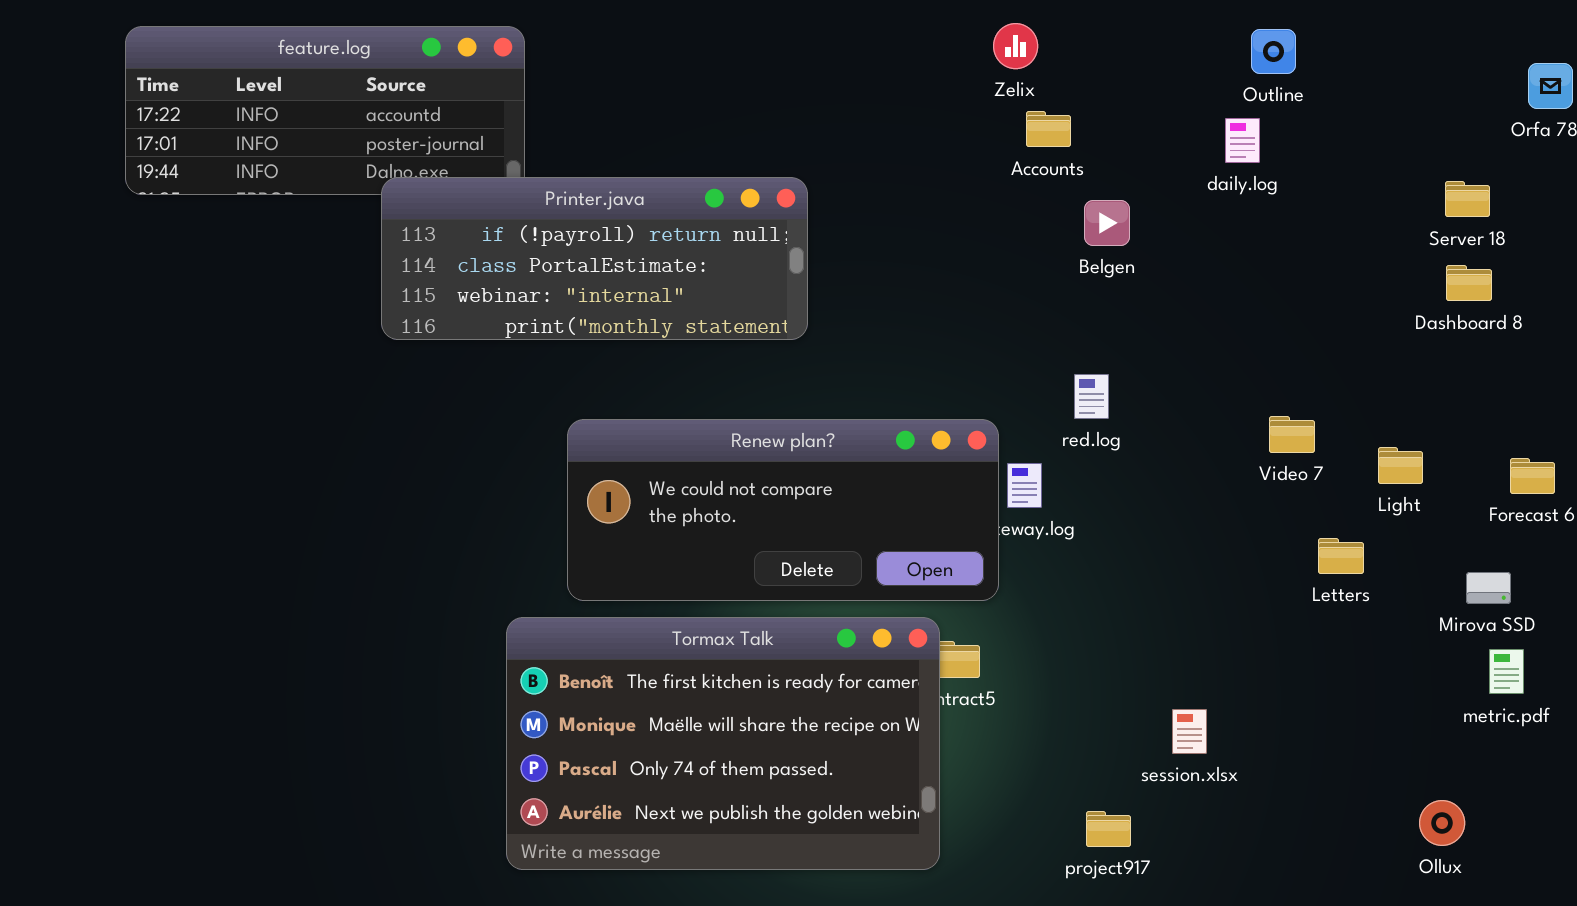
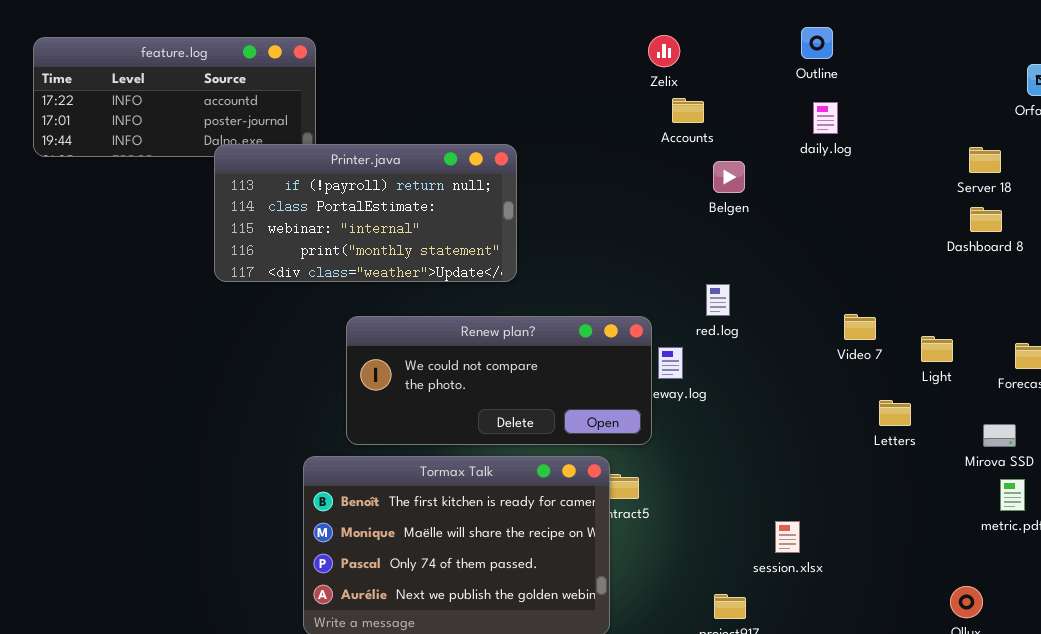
Outline: [1251,29,1296,74] -> [801,27,833,59], moved
Printer.java: [381,177,808,340] -> [214,144,517,282], resized

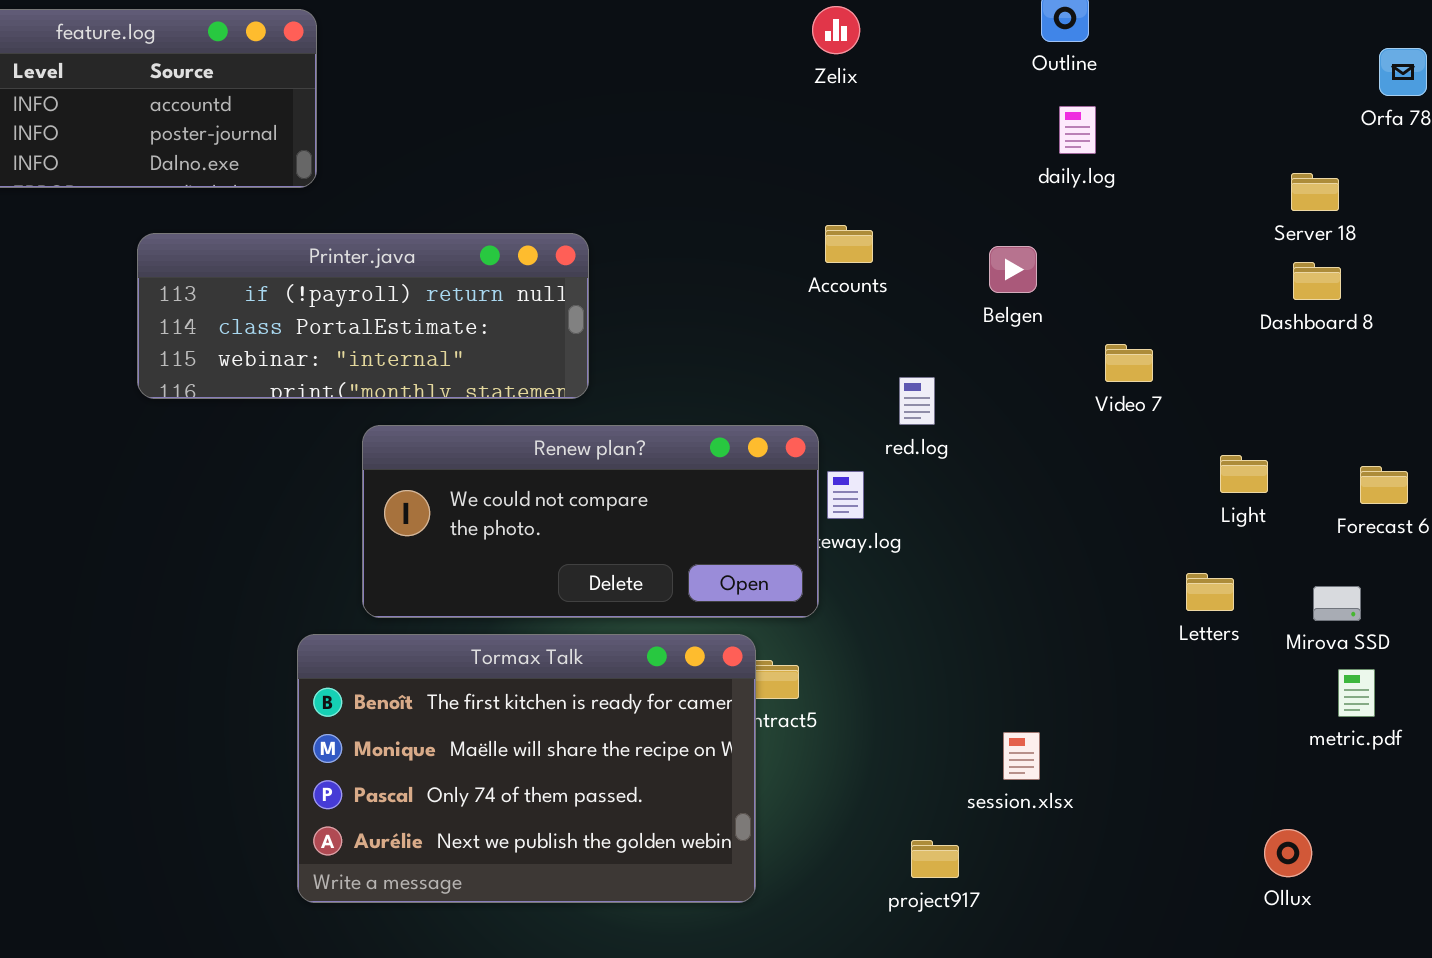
Accounts: [672,98,704,123] -> [825,225,873,263], moved
Printer.java: [214,144,517,282] -> [137,233,589,399], moved, resized
Belgen: [713,161,745,193] -> [989,246,1037,293], moved
Video 7: [844,314,876,340] -> [1105,344,1153,382], moved
Letters: [879,400,911,426] -> [1186,573,1234,611], moved

